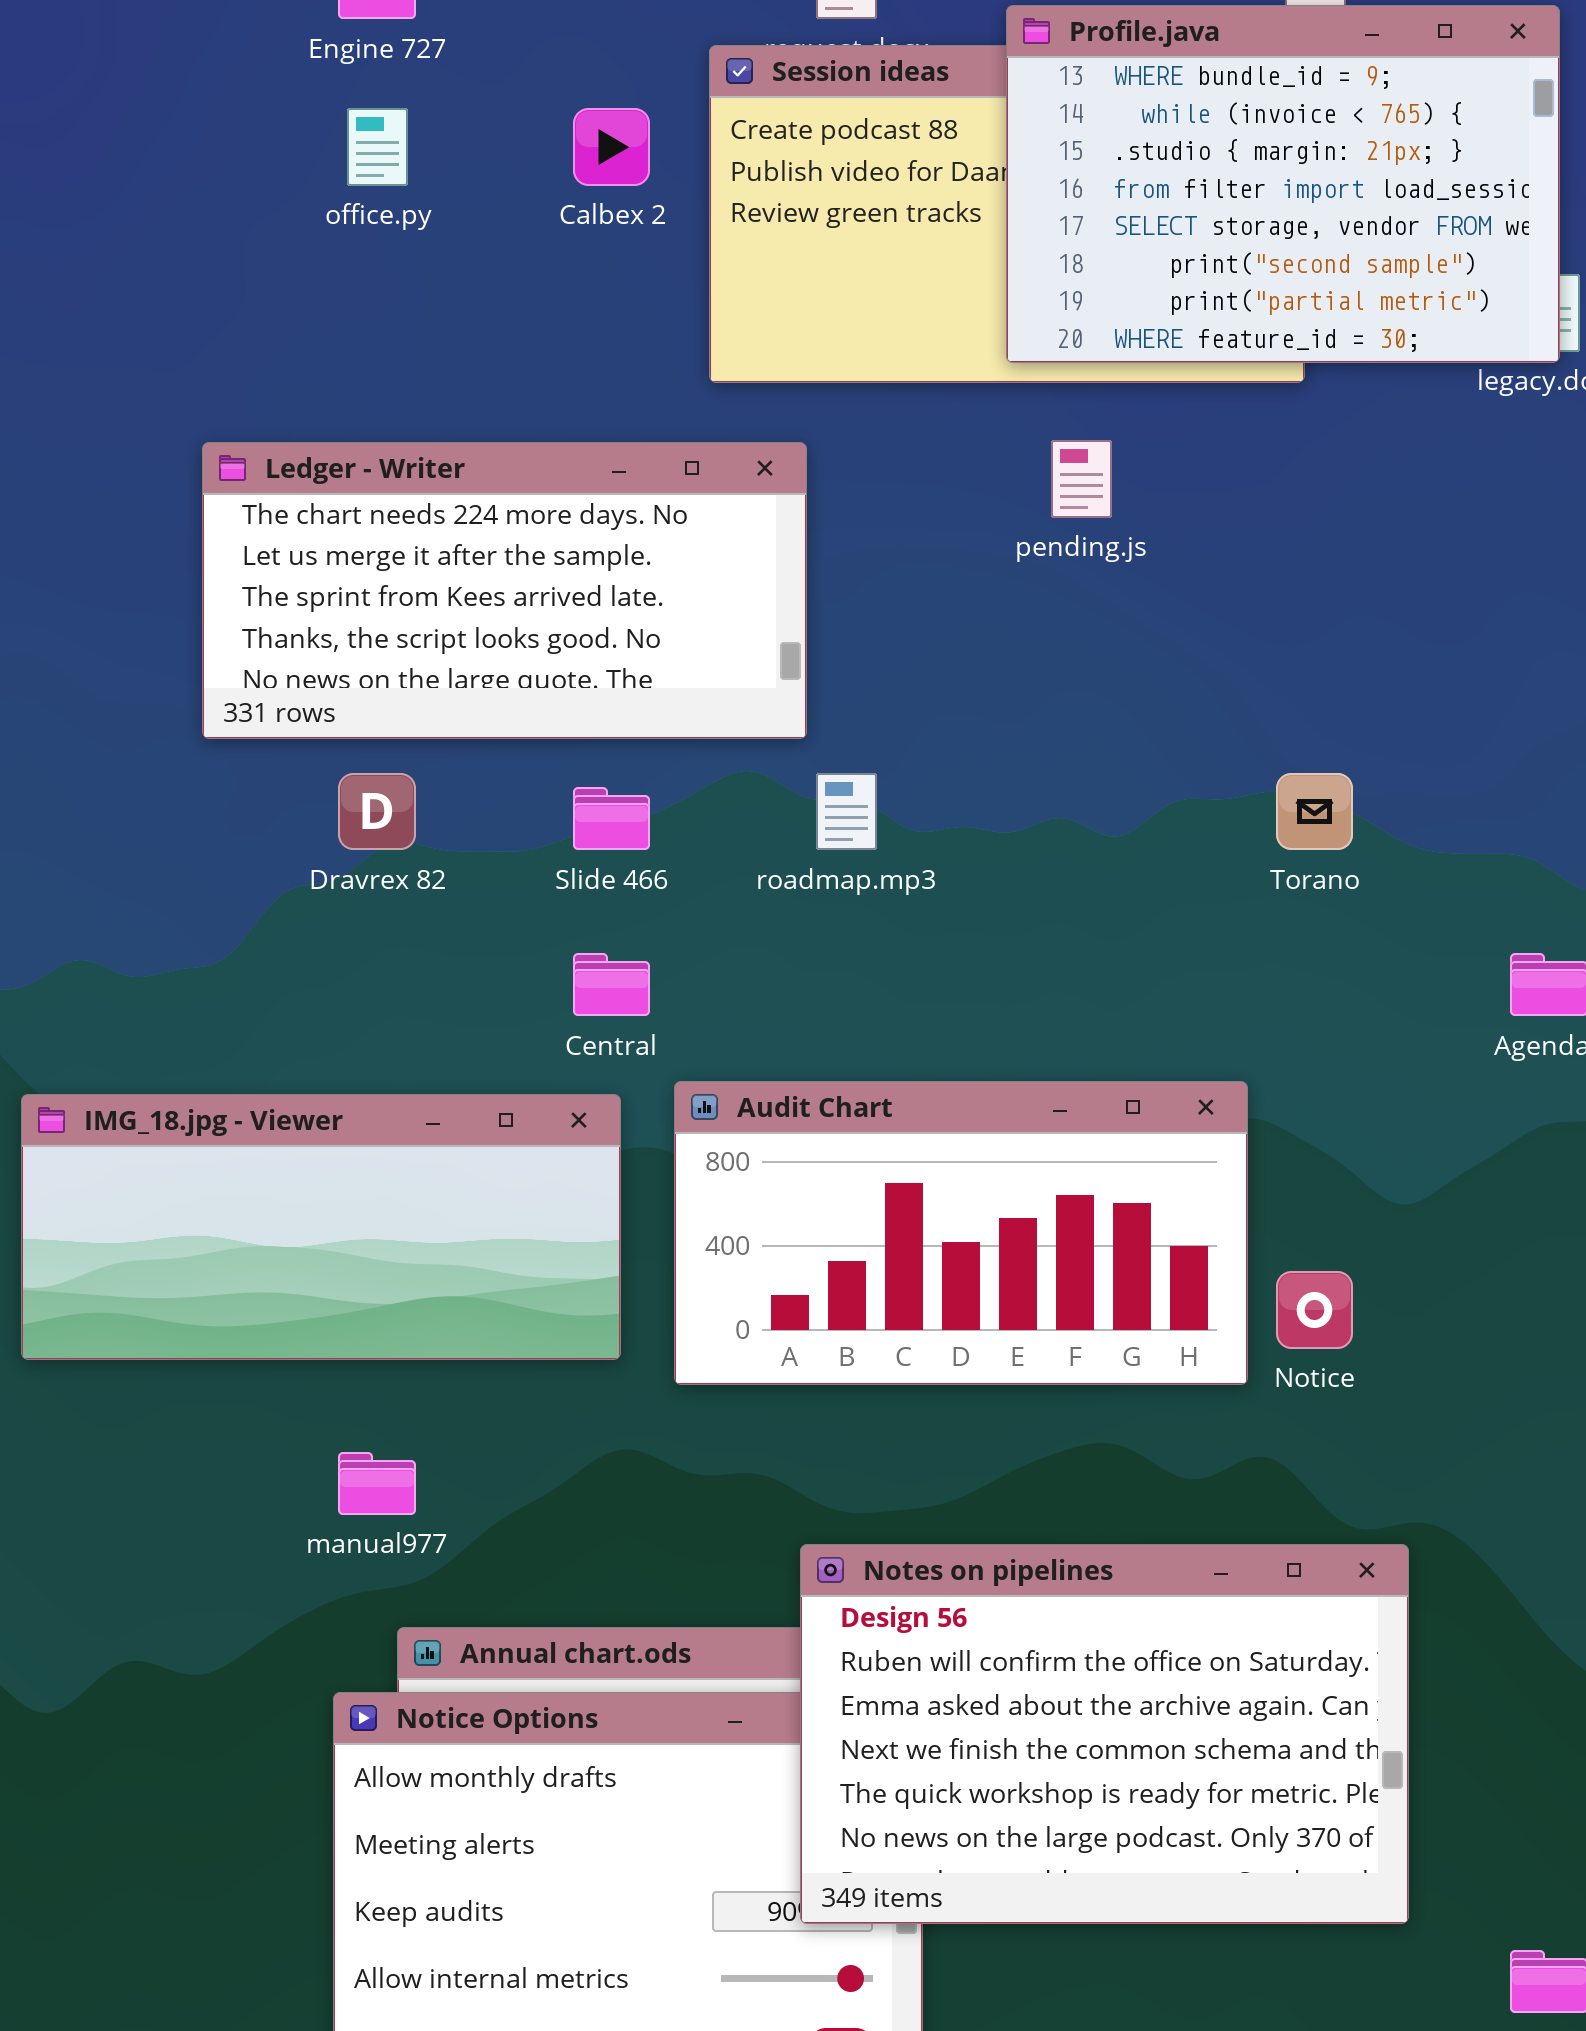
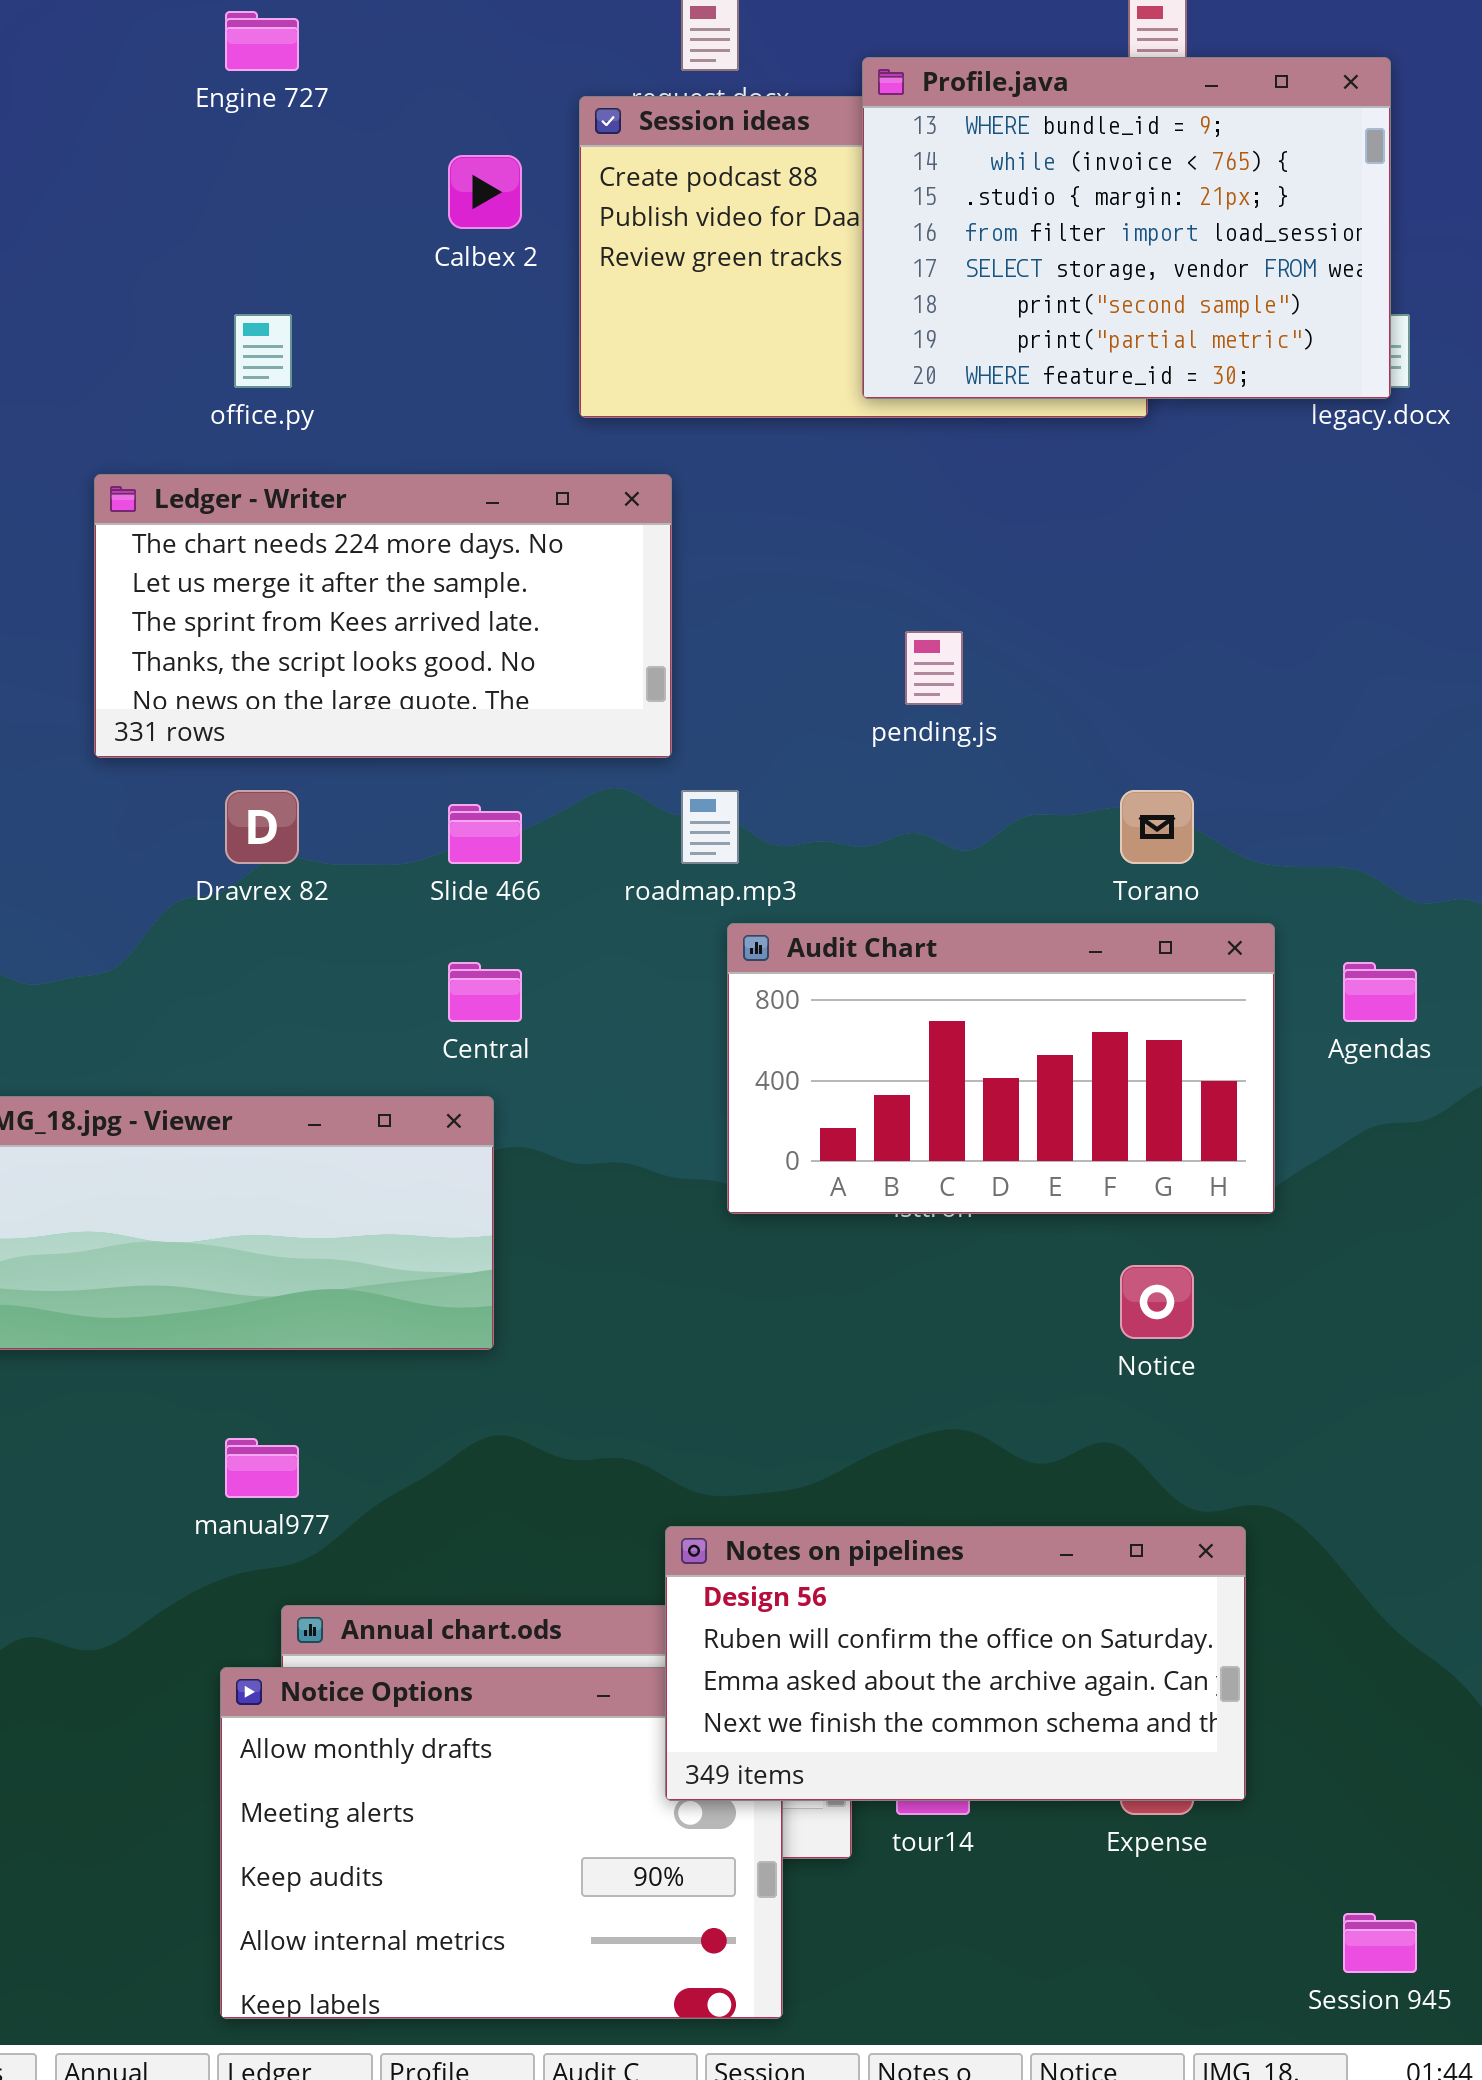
office.py: [347,108,408,186] -> [234,314,292,388], moved
pending.js: [1051,440,1112,518] -> [905,631,963,705], moved
Audit Chart: [674,1081,1248,1385] -> [727,923,1275,1214], moved
Notes on pipelines: [800,1544,1409,1924] -> [665,1526,1246,1801], resized

